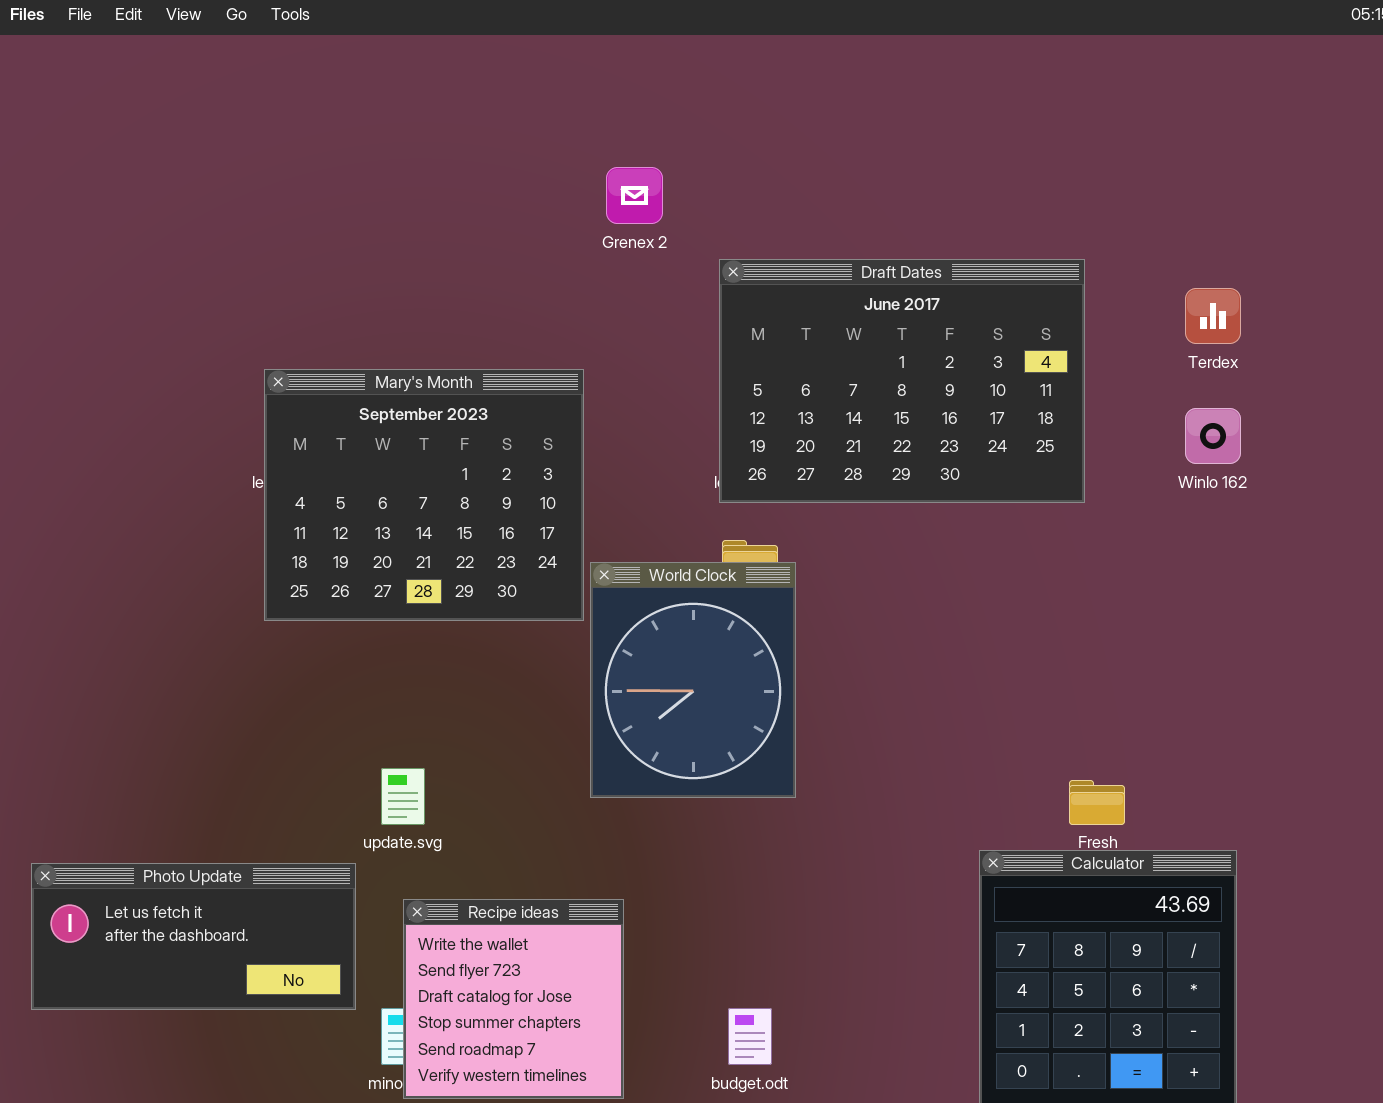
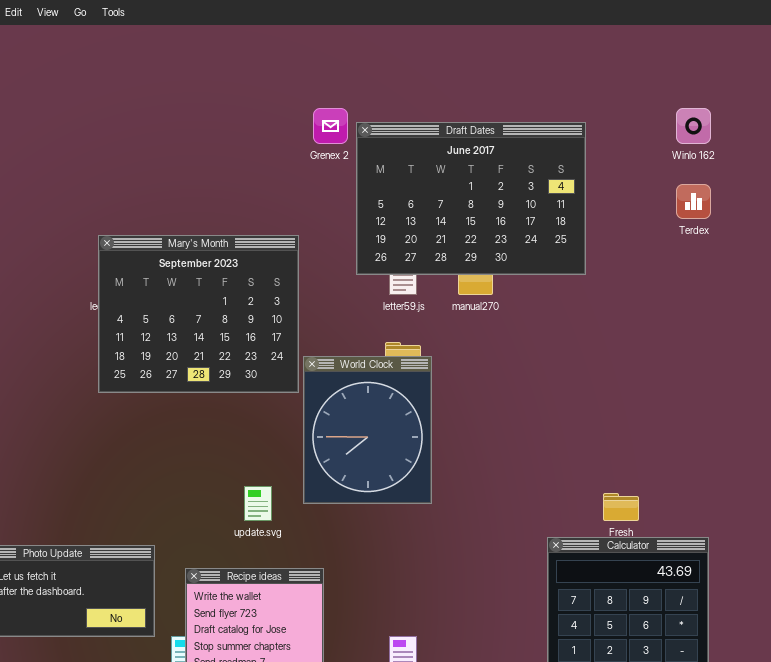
Draft Dates: [719,259,1085,503] -> [356,122,586,275], moved
Winlo 162: [1185,408,1241,464] -> [676,108,711,144], moved
update.svg: [381,768,425,825] -> [244,486,272,521], moved

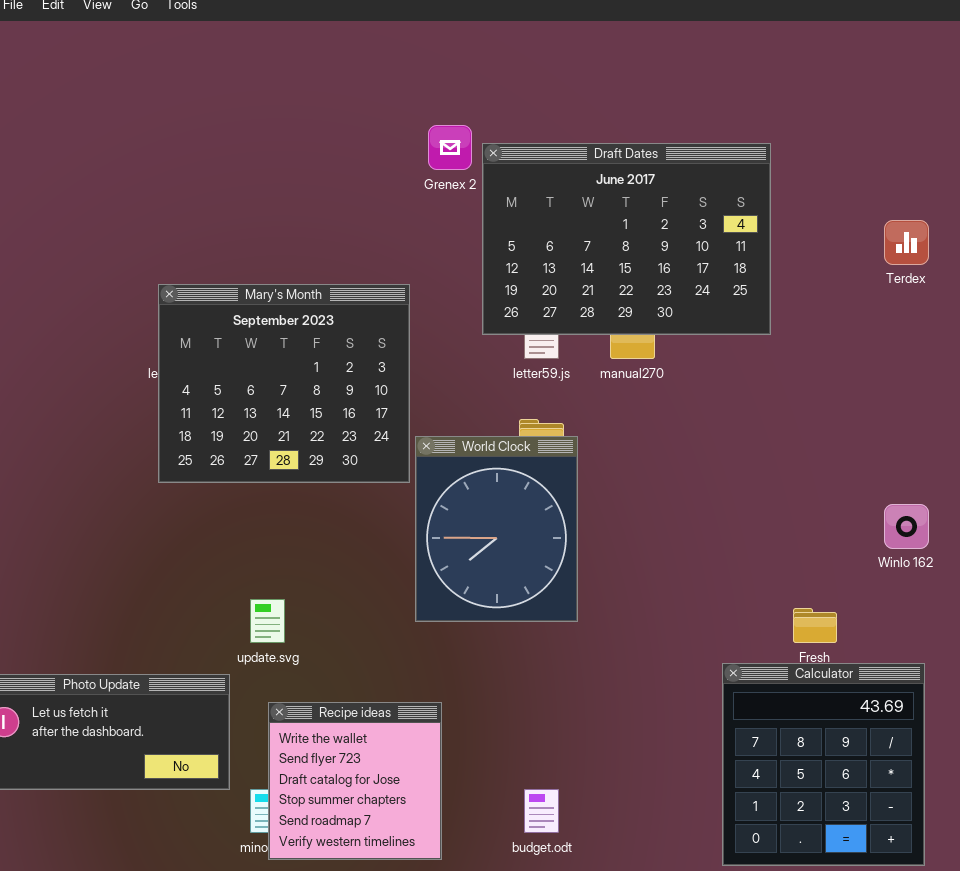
Winlo 162: [676,108,711,144] -> [884,504,929,549], moved
update.svg: [244,486,272,521] -> [250,599,285,643], moved

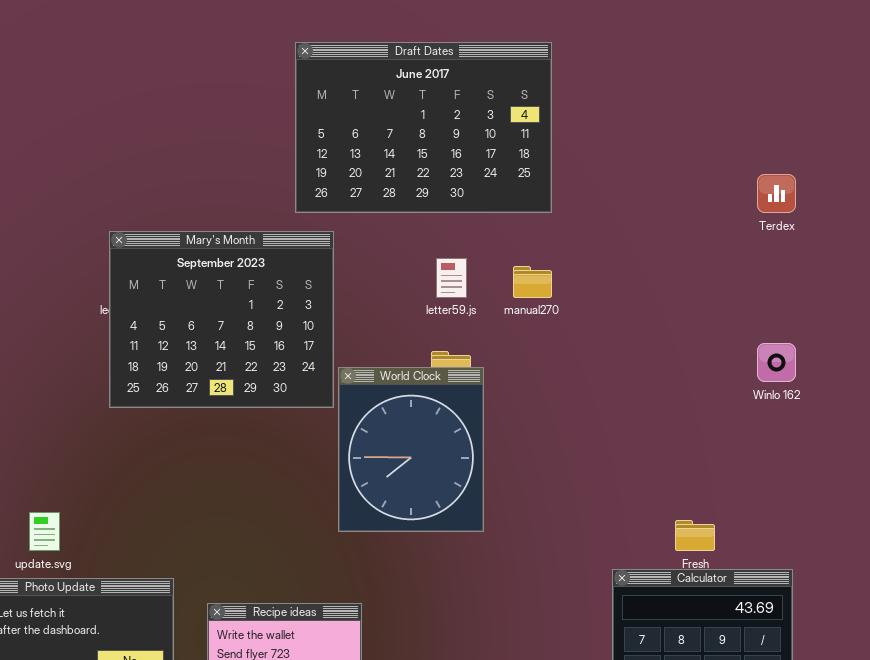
Draft Dates: [482,143,771,335] -> [295,42,552,213], moved
Winlo 162: [884,504,929,549] -> [757,343,796,382], moved
update.svg: [250,599,285,643] -> [29,512,60,551], moved

